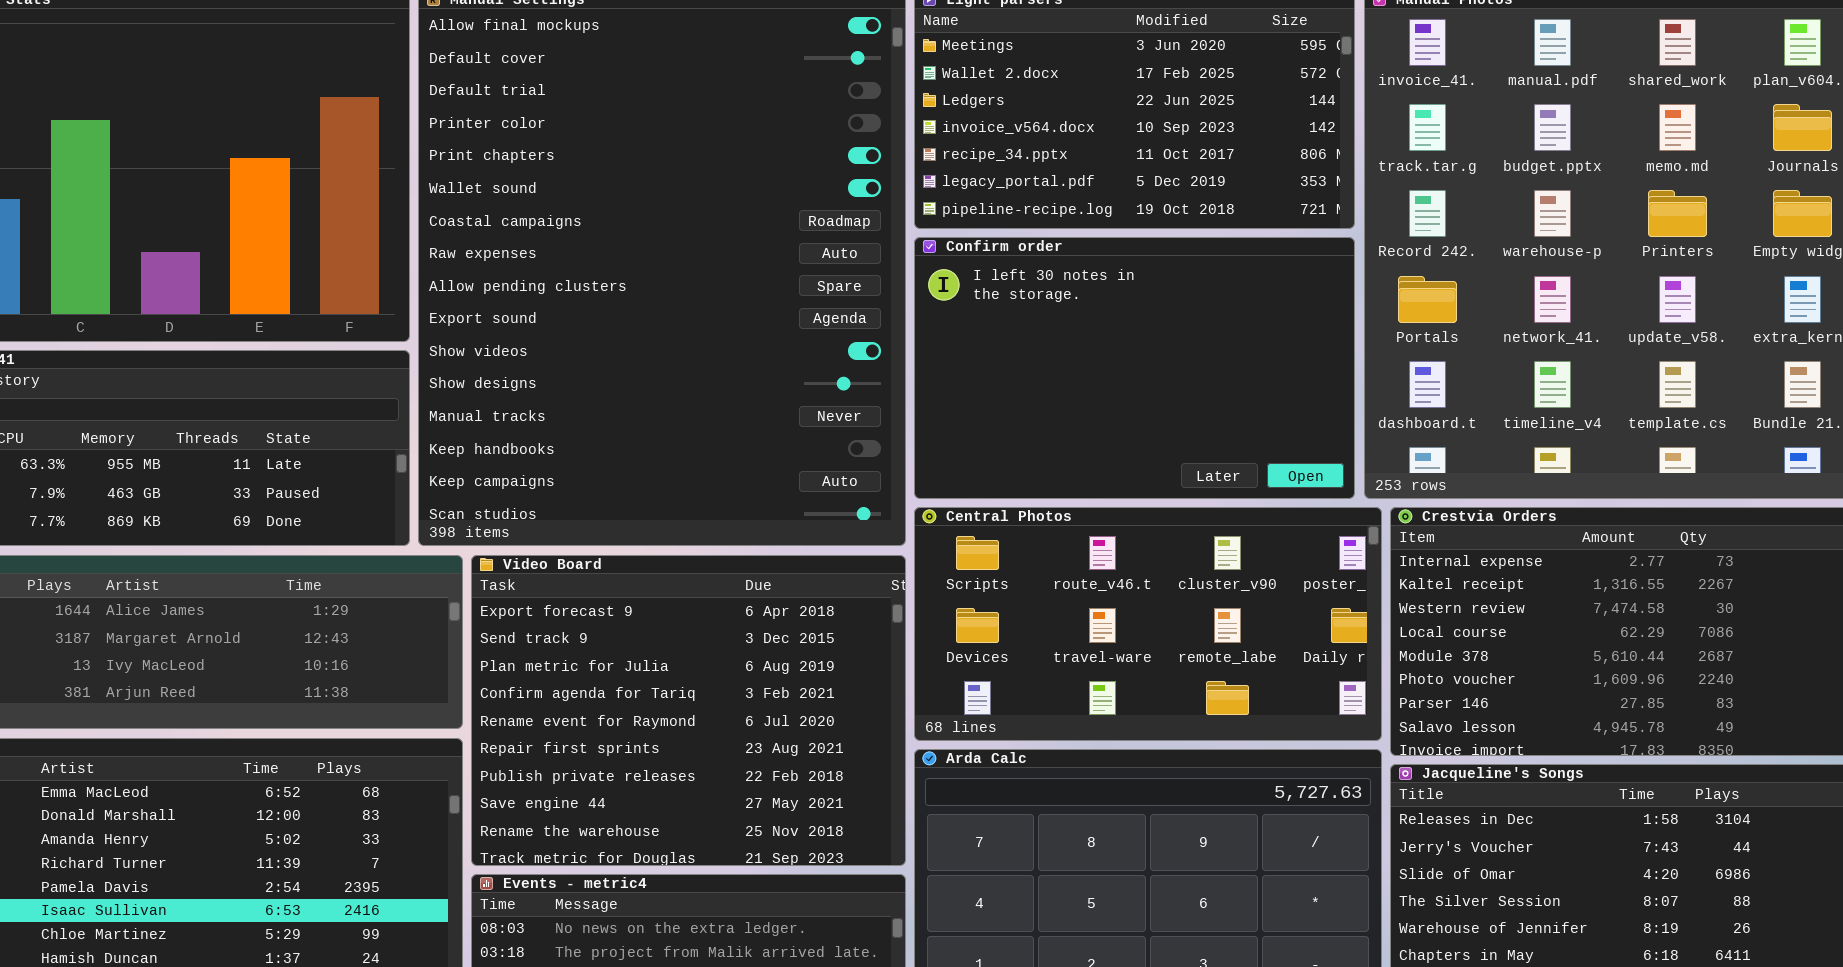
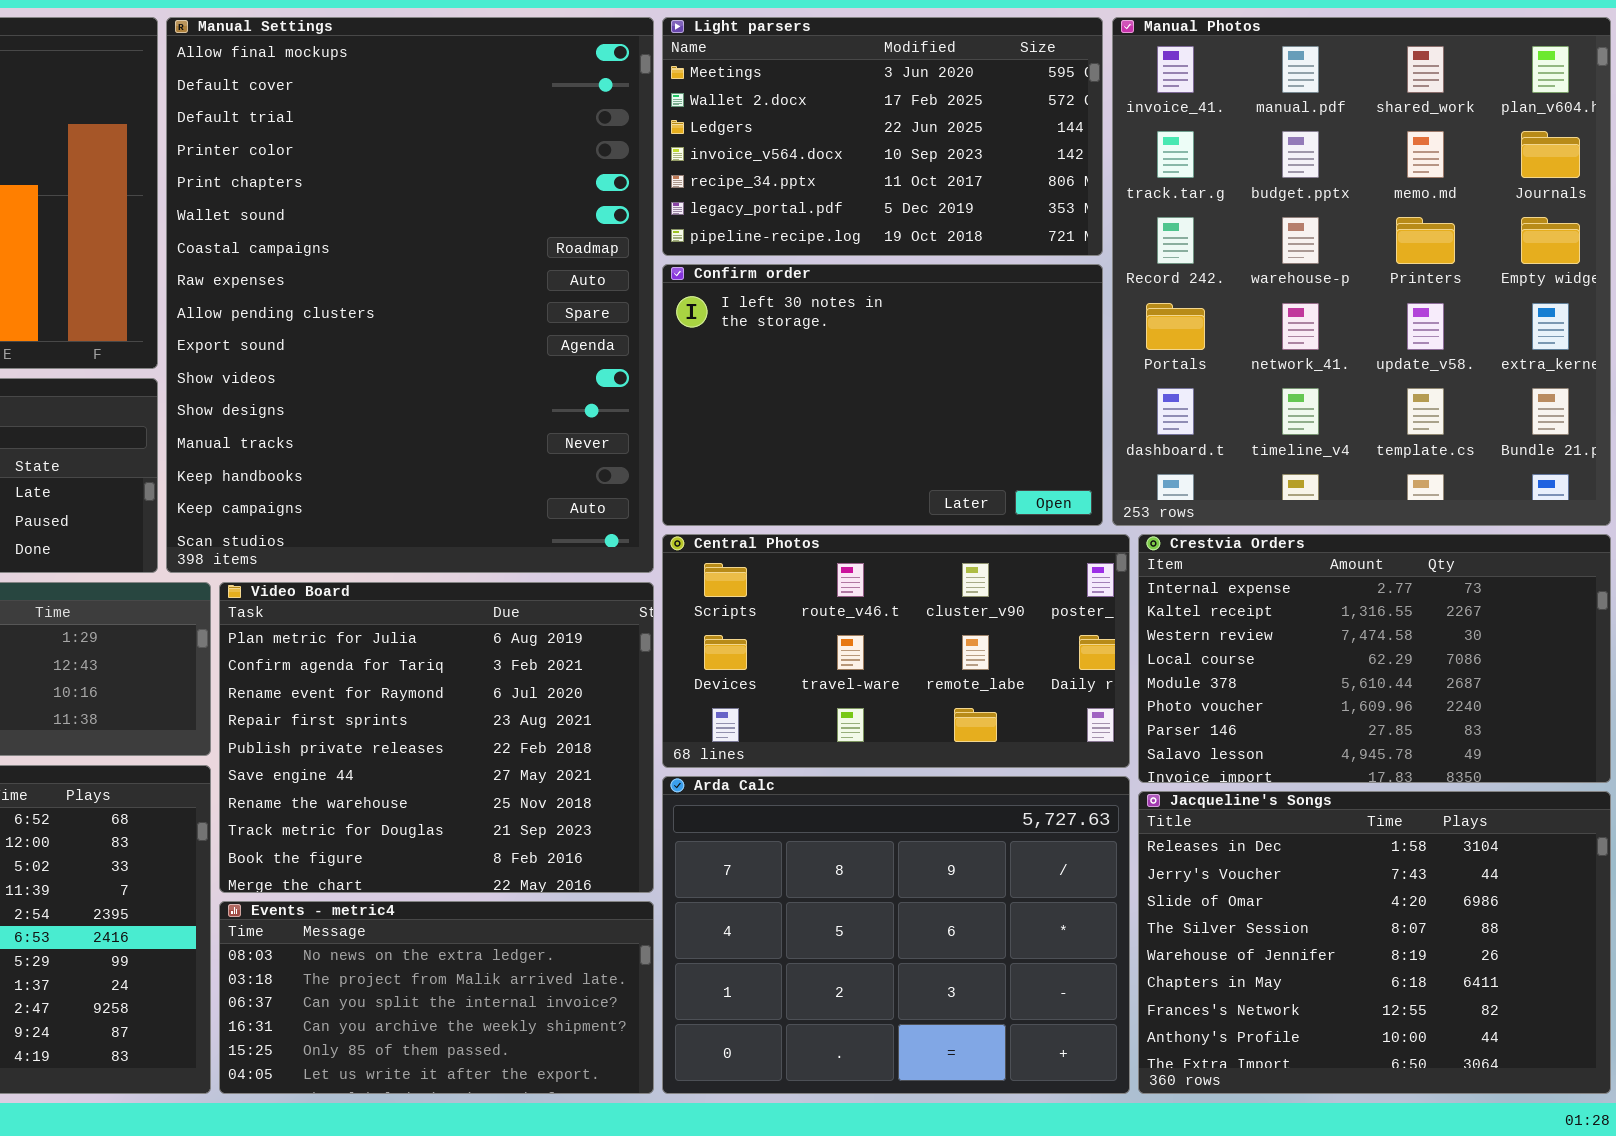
Video Board: [471,555,906,866] -> [219,582,654,893], scrolled down 2 rows

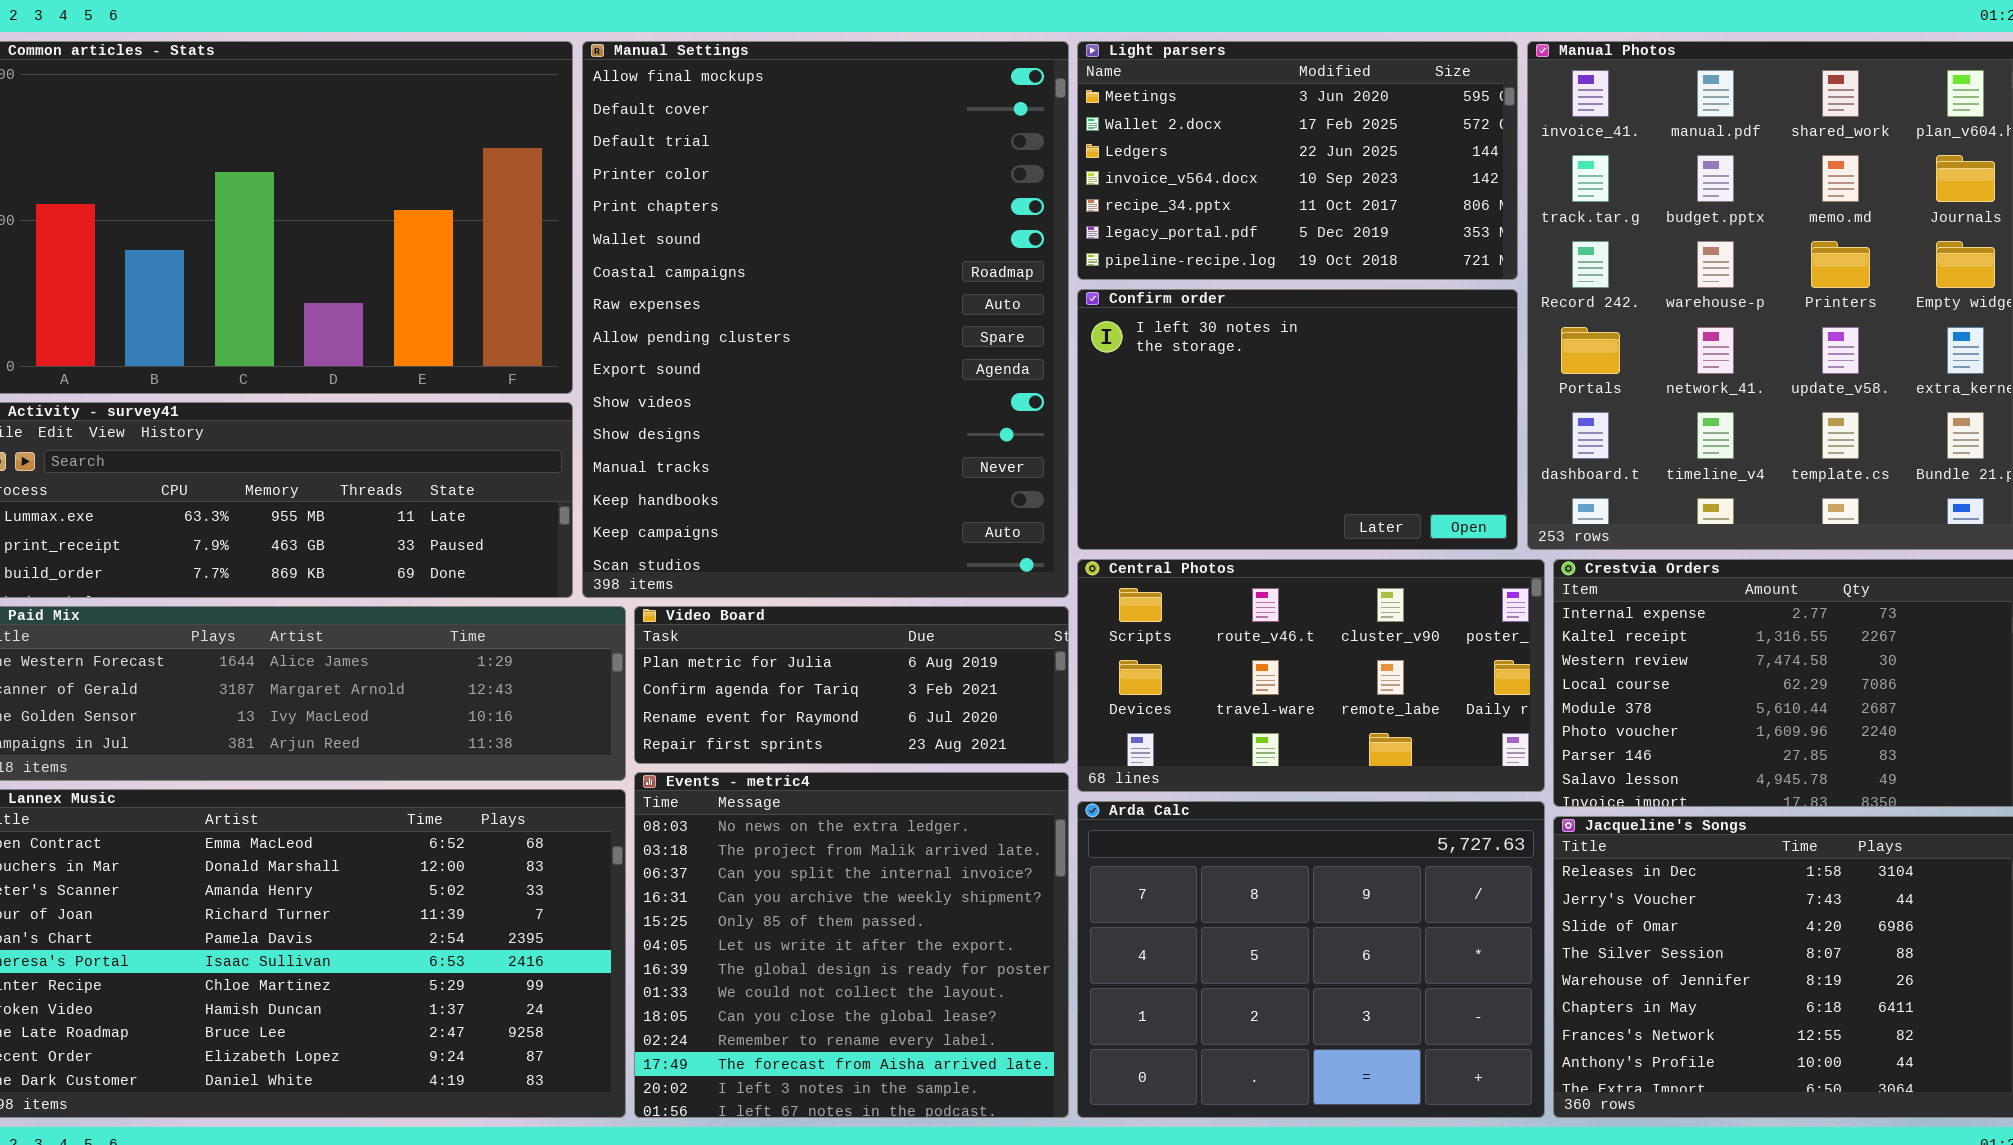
Video Board: [219,582,654,893] -> [634,606,1069,764], resized
Events - metric4: [219,901,654,1094] -> [634,772,1069,1118], resized

